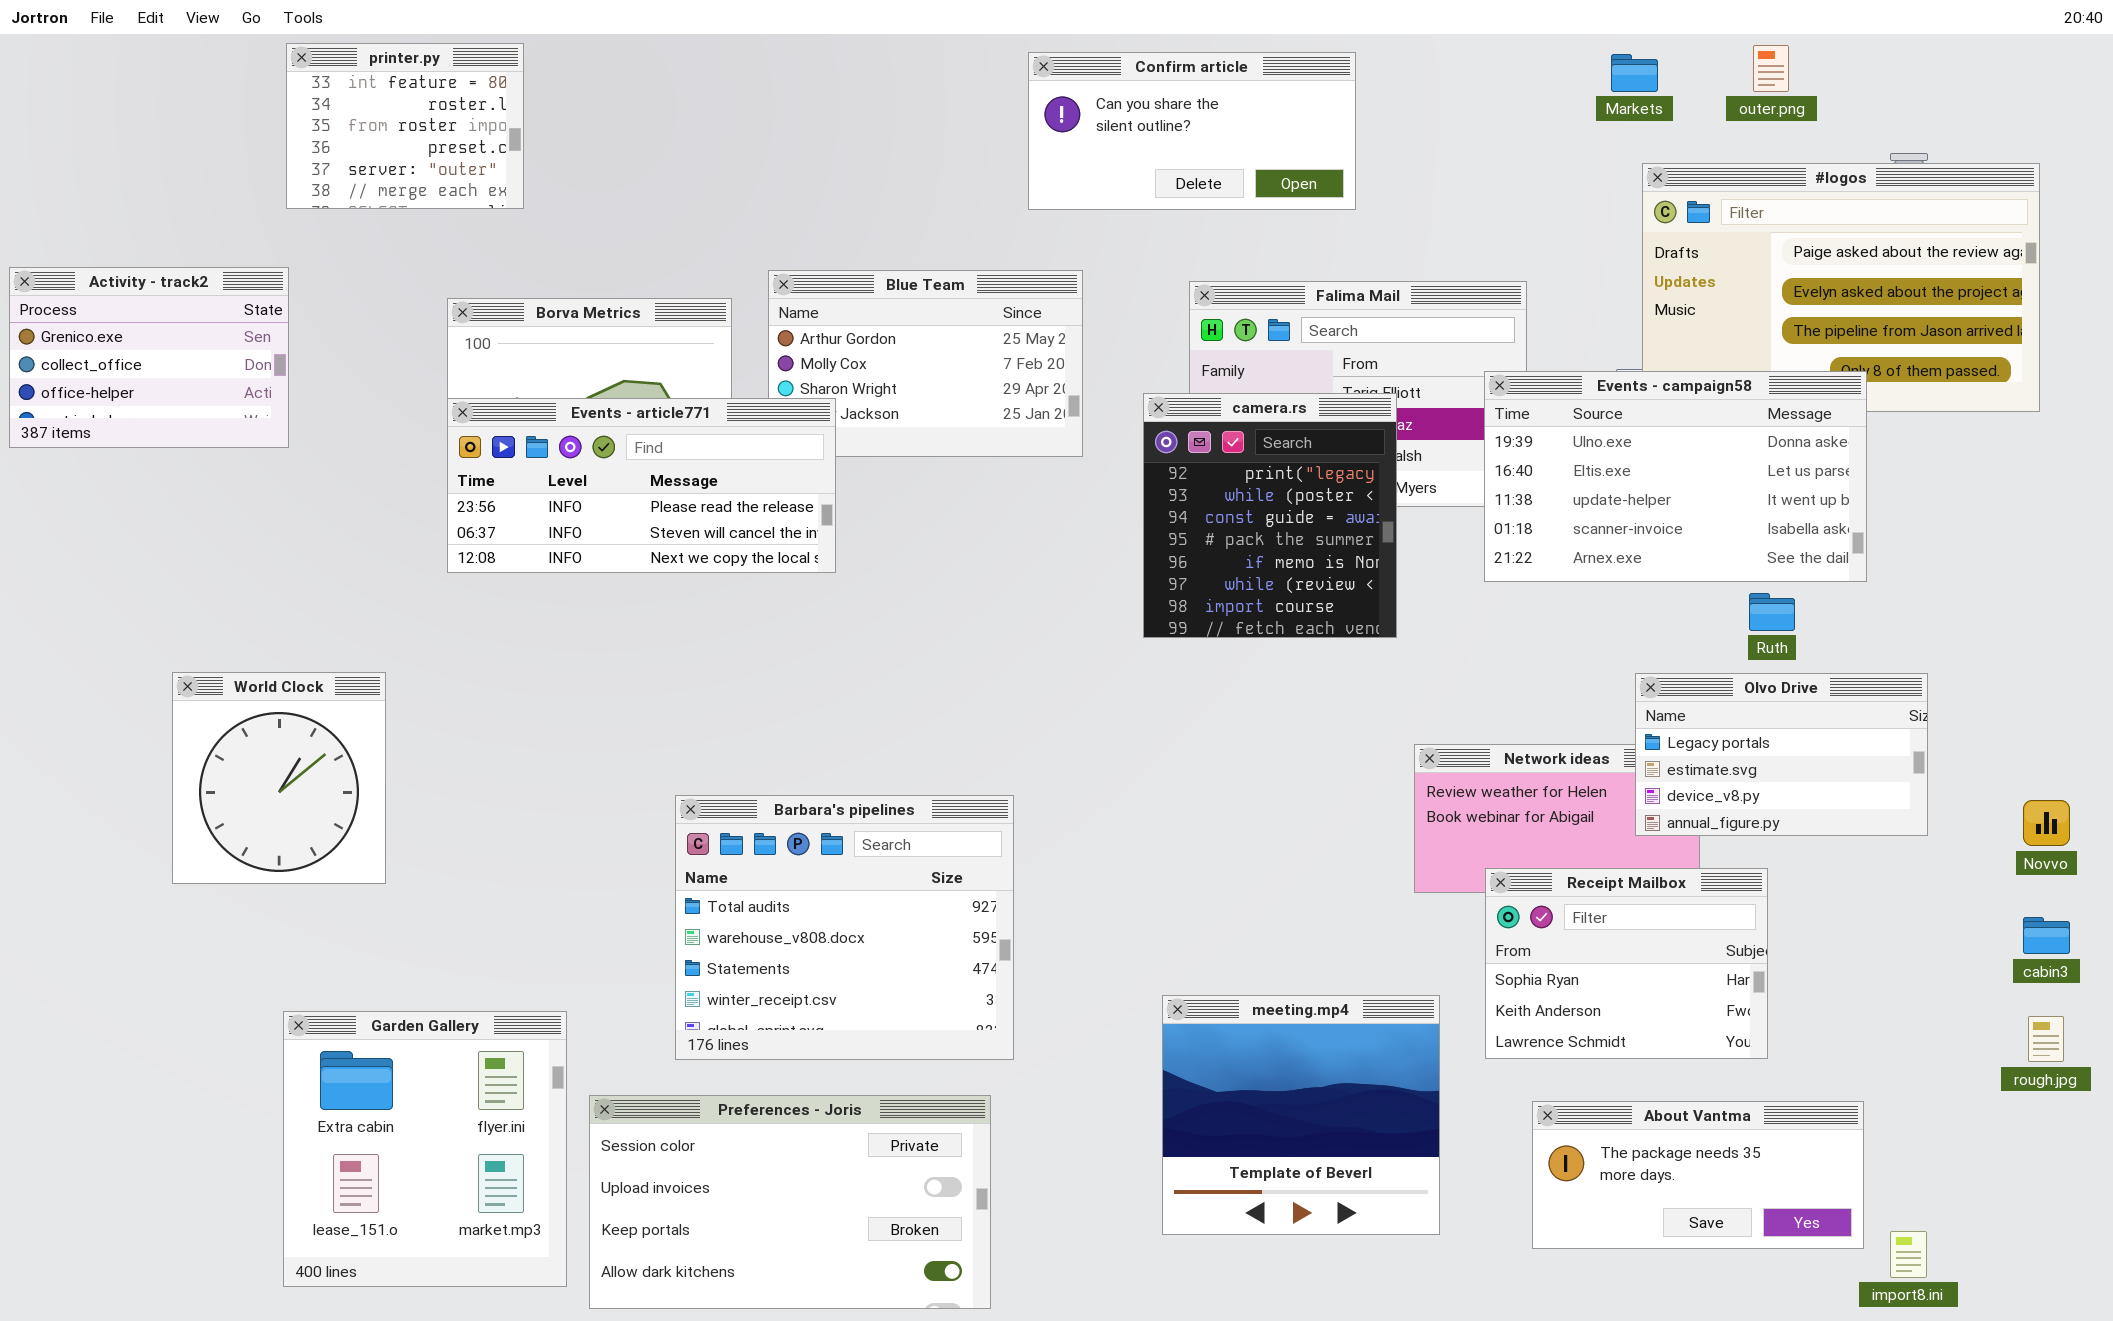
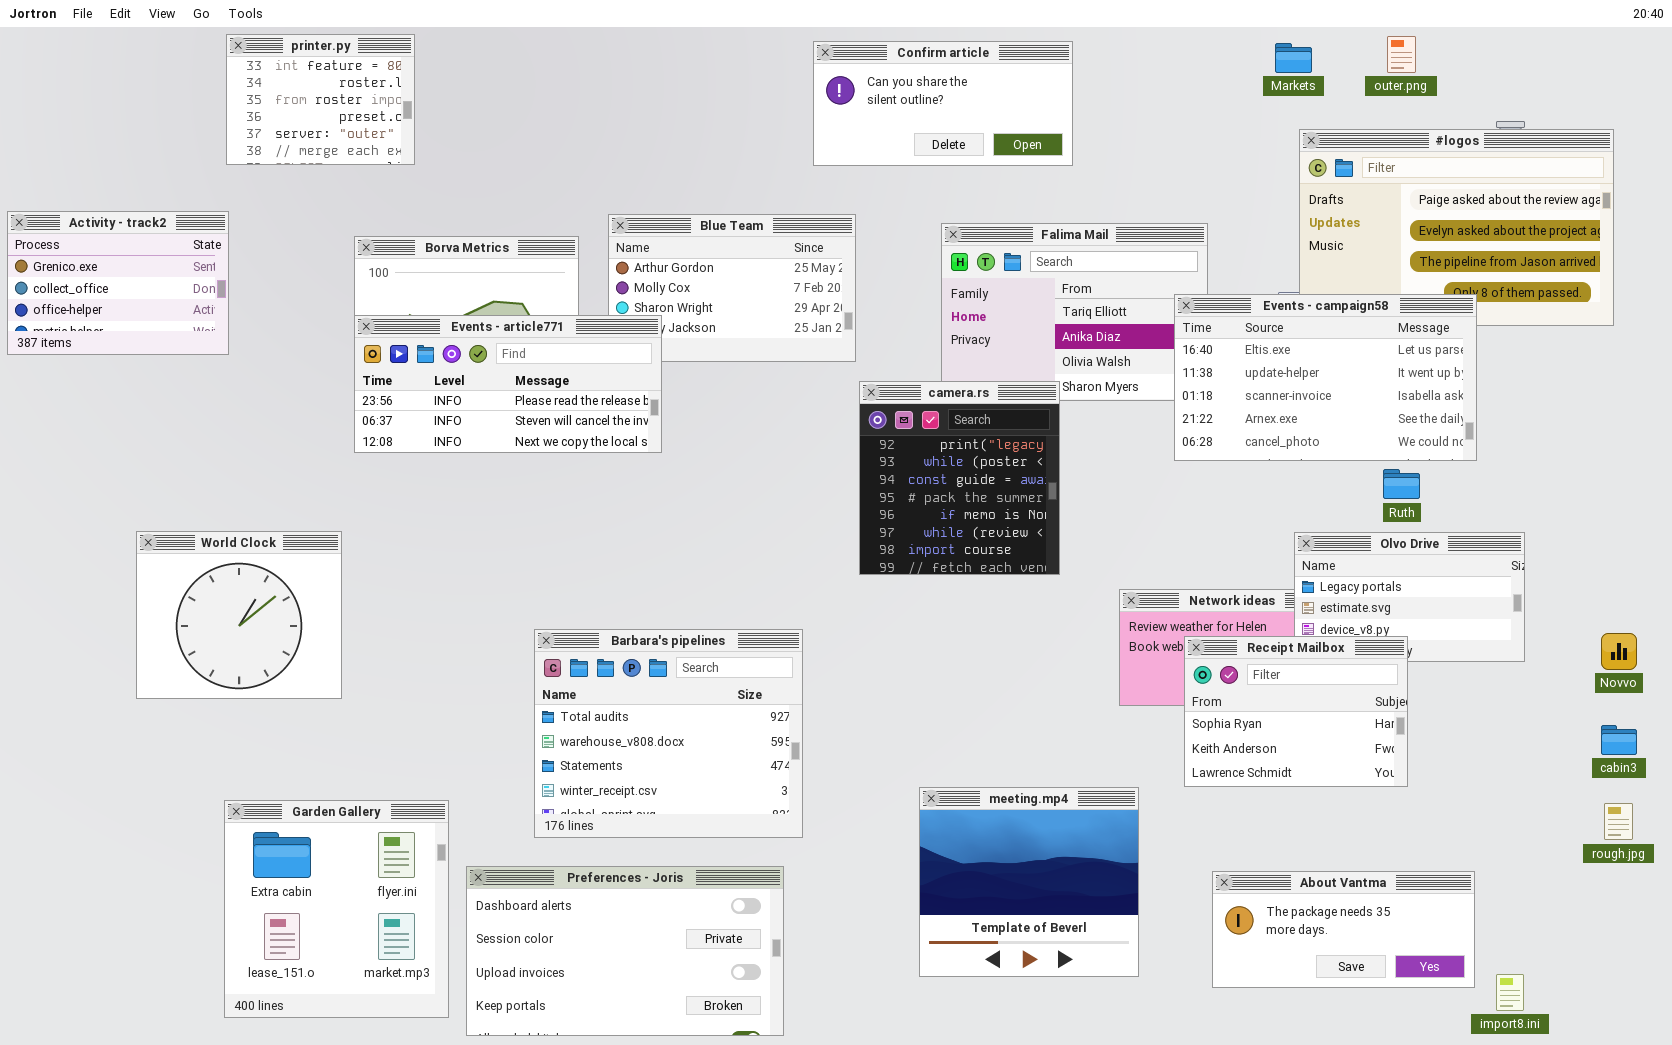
Events - campaign58: [1484,371,1867,582] -> [1174,294,1477,461], scrolled down 1 row
camera.rs: [1143,393,1397,638] -> [859,381,1060,575], moved
World Clock: [172,672,386,884] -> [136,531,342,699], resized
Receipt Mailbox: [1485,868,1768,1059] -> [1184,636,1408,787], moved
Preferences - Joris: [589,1095,991,1309] -> [466,866,784,1036], scrolled up 1 row

